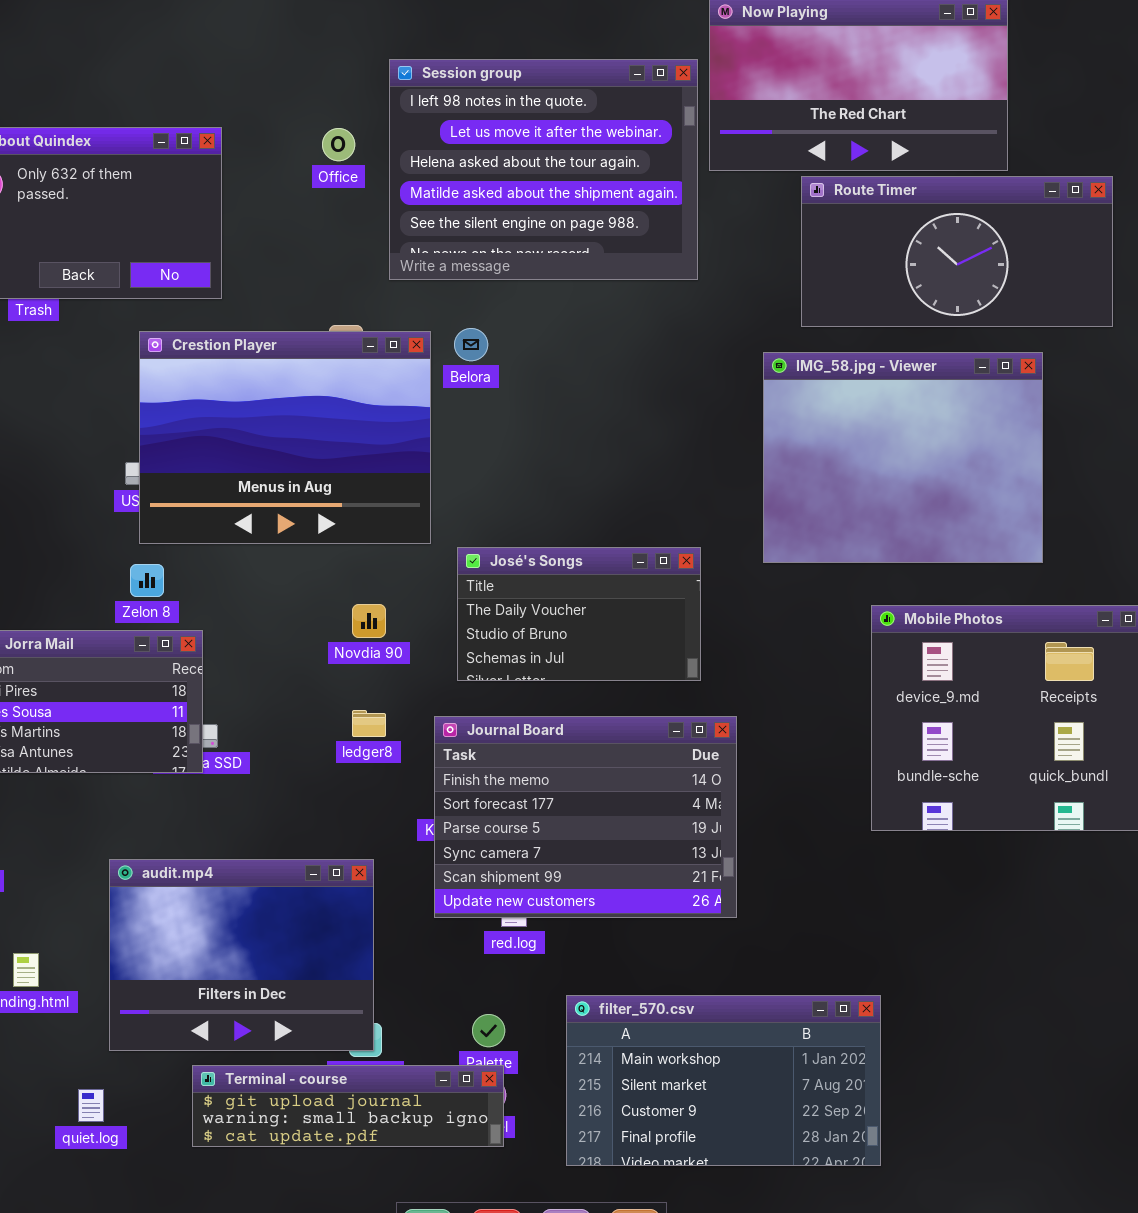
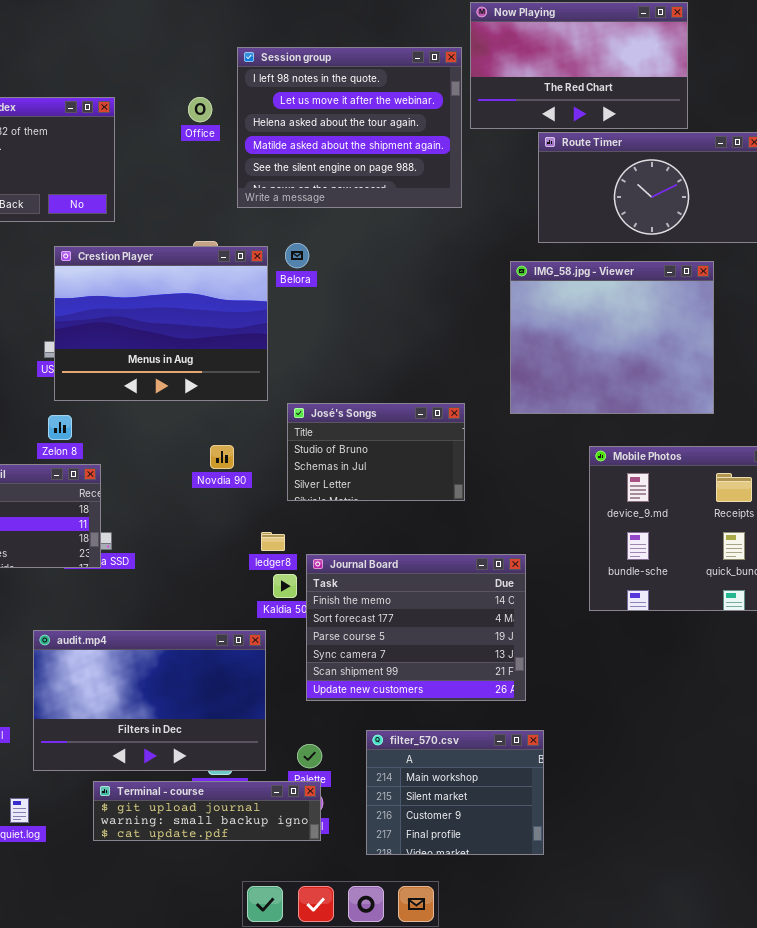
José's Songs: [457,547,701,681] -> [287,403,465,501], scrolled down 1 row
ledger8: [352,710,386,737] -> [261,532,285,551], moved
Journal Board: [434,716,737,918] -> [306,554,526,701], moved
audit.mp4: [109,859,374,1051] -> [33,630,266,771], resized
filter_570.csv: [566,995,881,1166] -> [366,730,544,855], resized

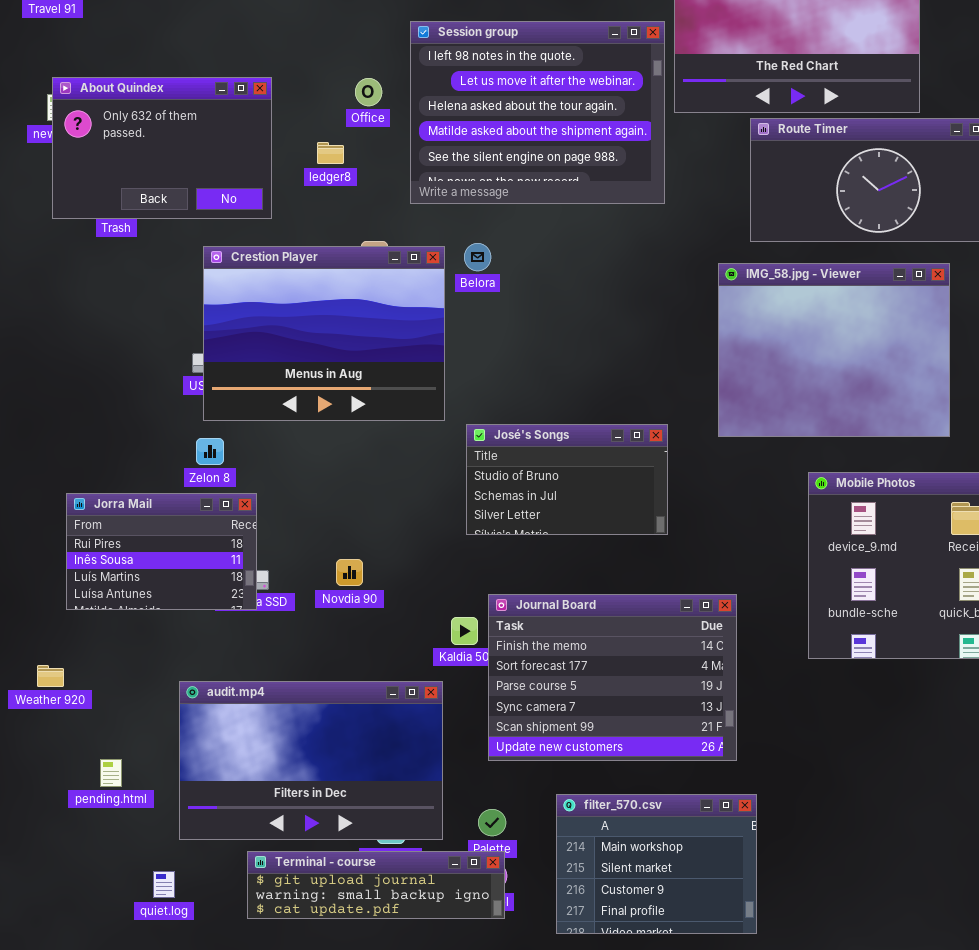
Novdia 90: [210,445,234,469] -> [336,559,363,586], moved
ledger8: [261,532,285,551] -> [317,142,344,164], moved

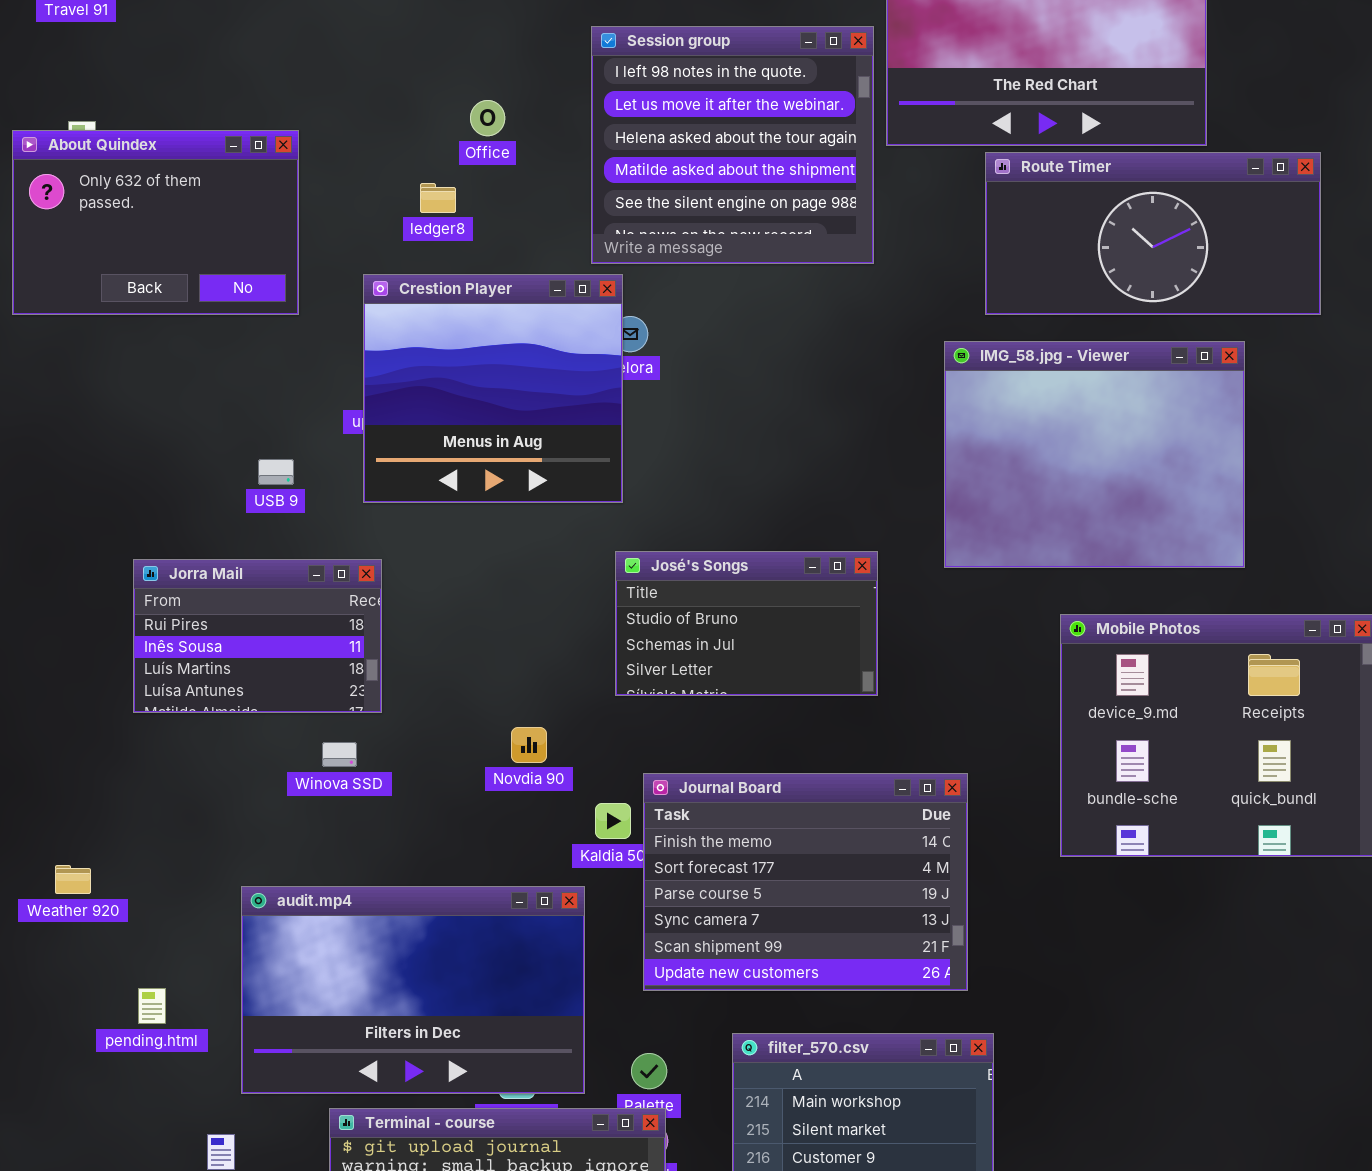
Session group: [410,21,665,204] -> [591,26,874,264], resized
About Quindex: [52,77,272,219] -> [12,130,299,315], moved
Crestion Player: [203,246,445,421] -> [363,274,623,503], moved, resized
Jorra Mail: [66,493,257,610] -> [133,559,382,713], moved
Novdia 90: [336,559,363,586] -> [511,727,547,763], moved

